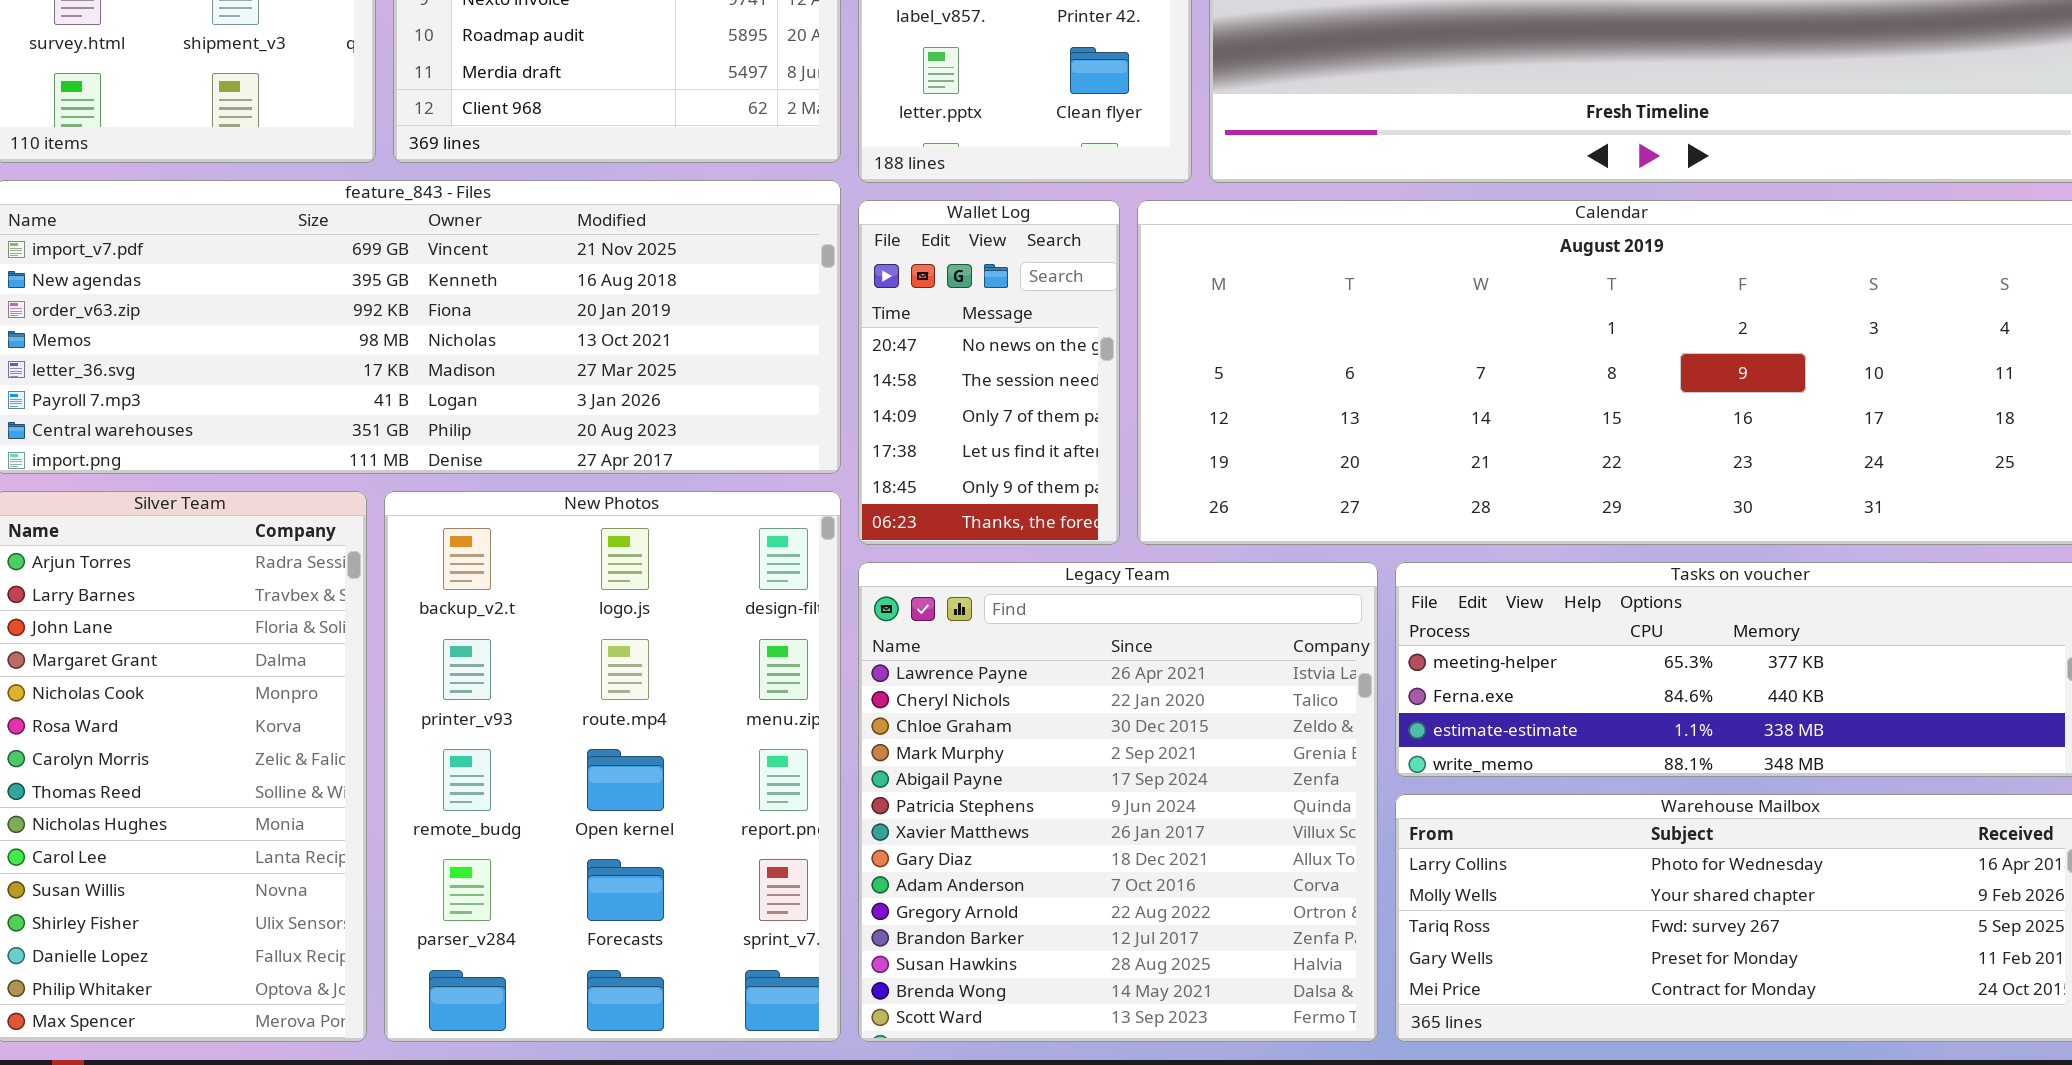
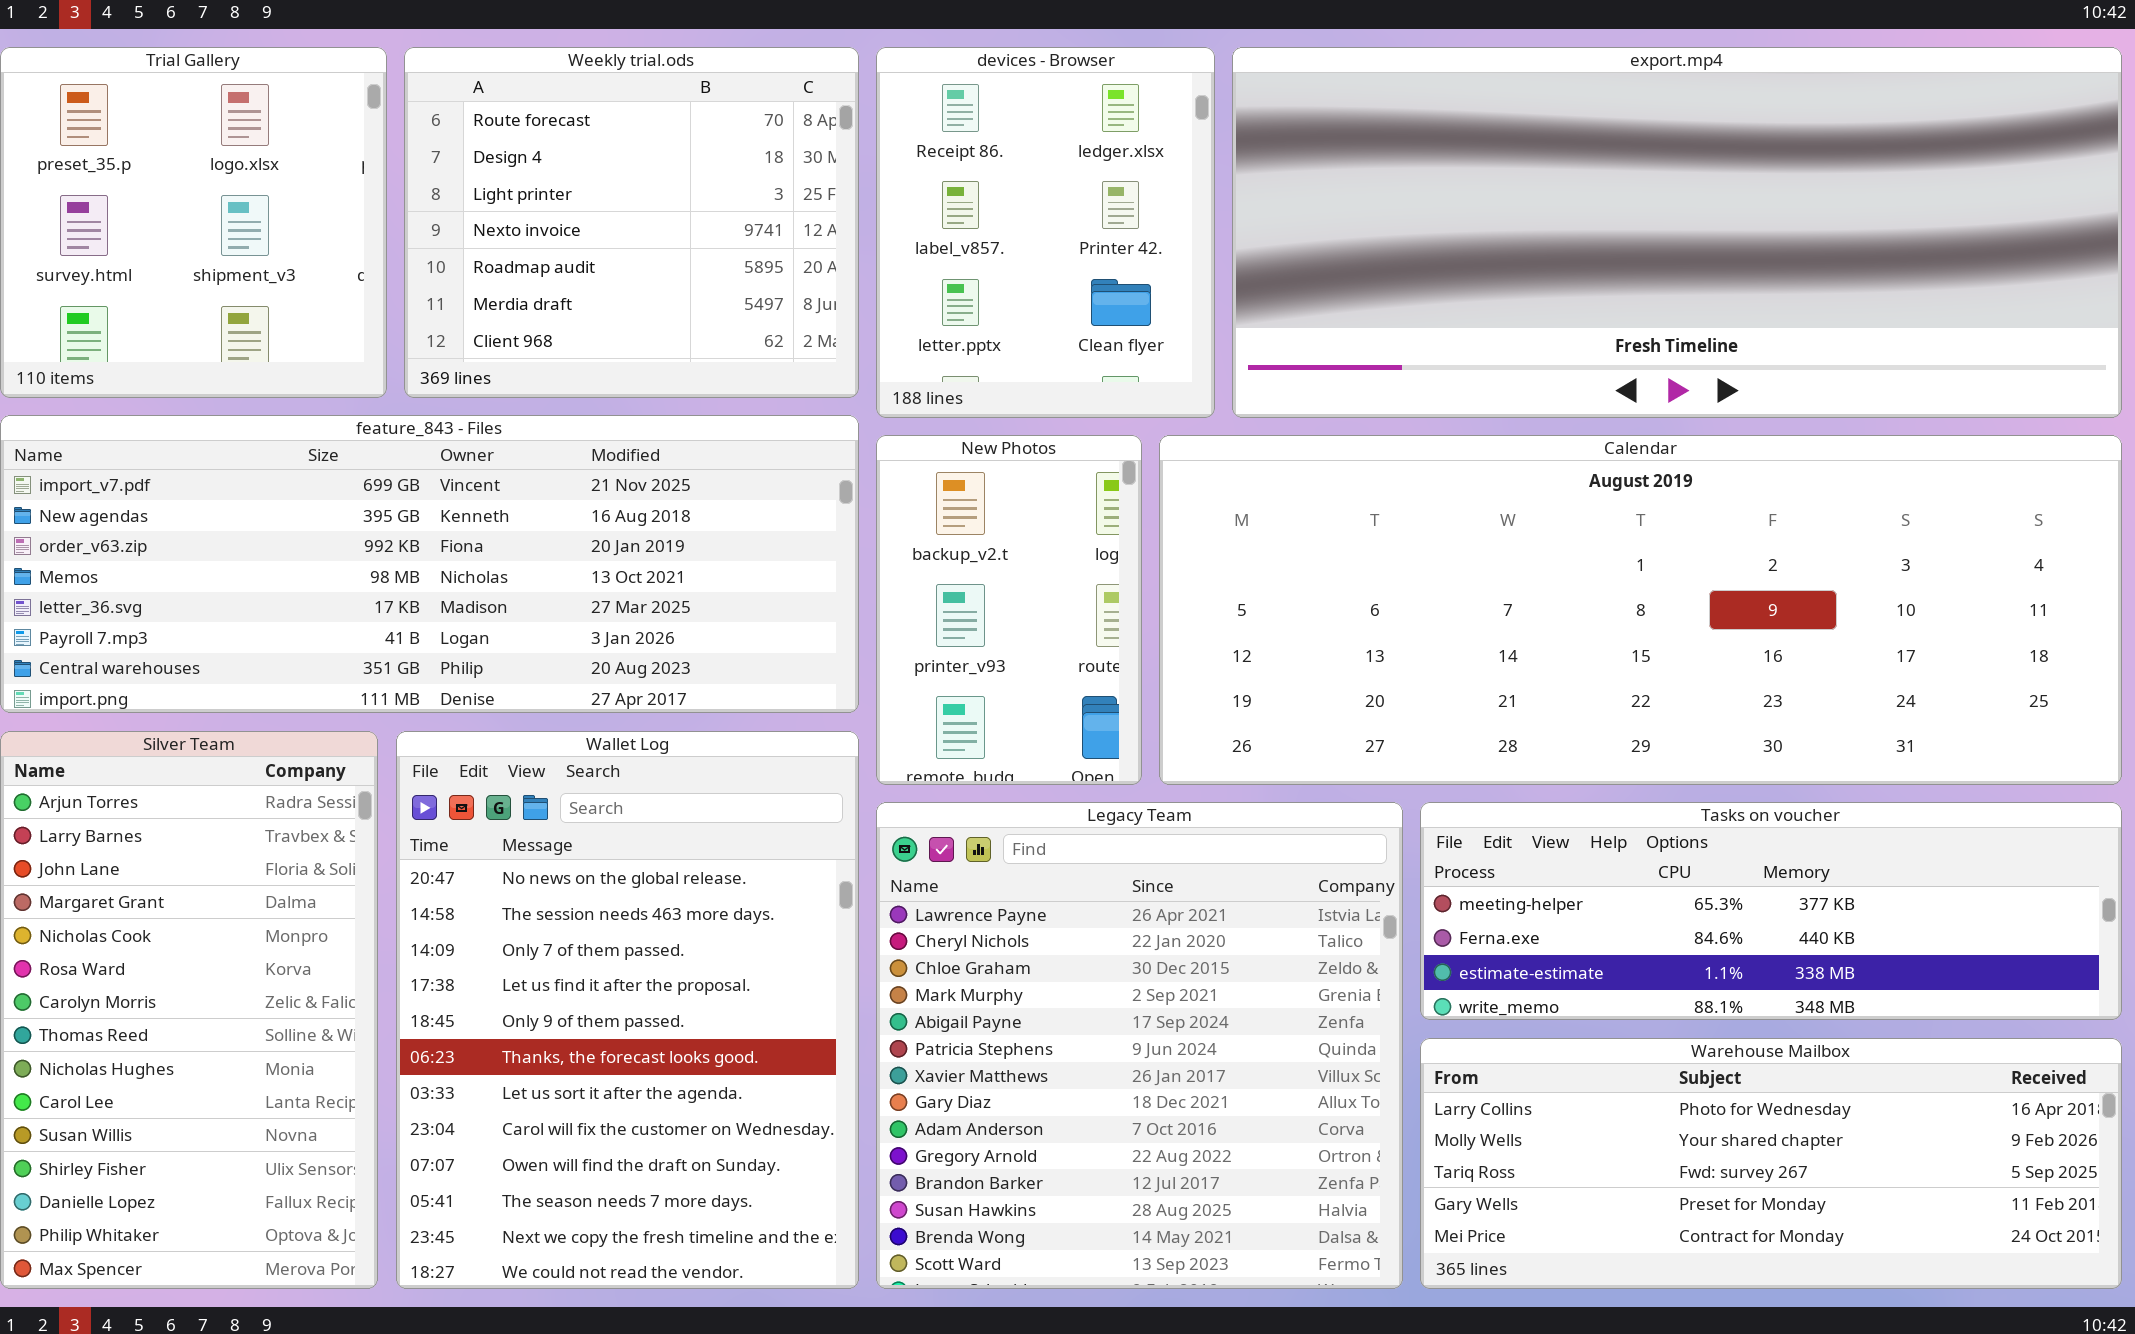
Wallet Log: [858,200,1120,545] -> [396,731,859,1289], moved, resized
New Photos: [384,491,841,1042] -> [876,435,1142,785], moved, resized

